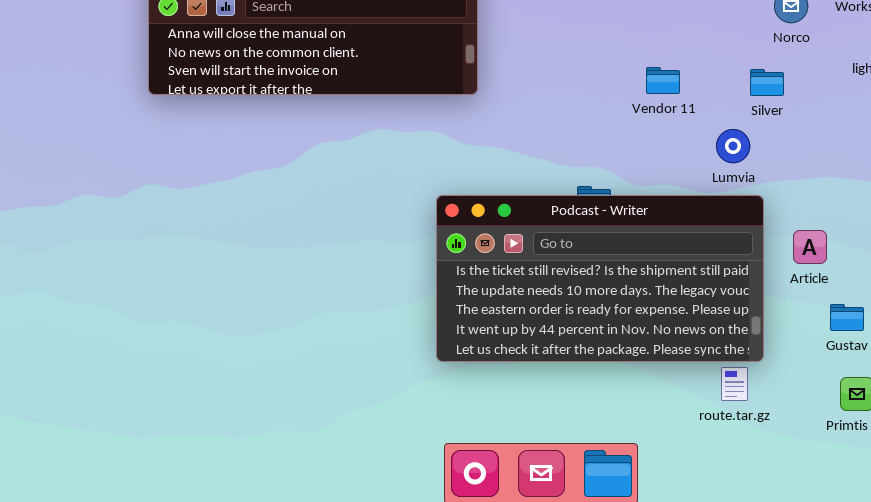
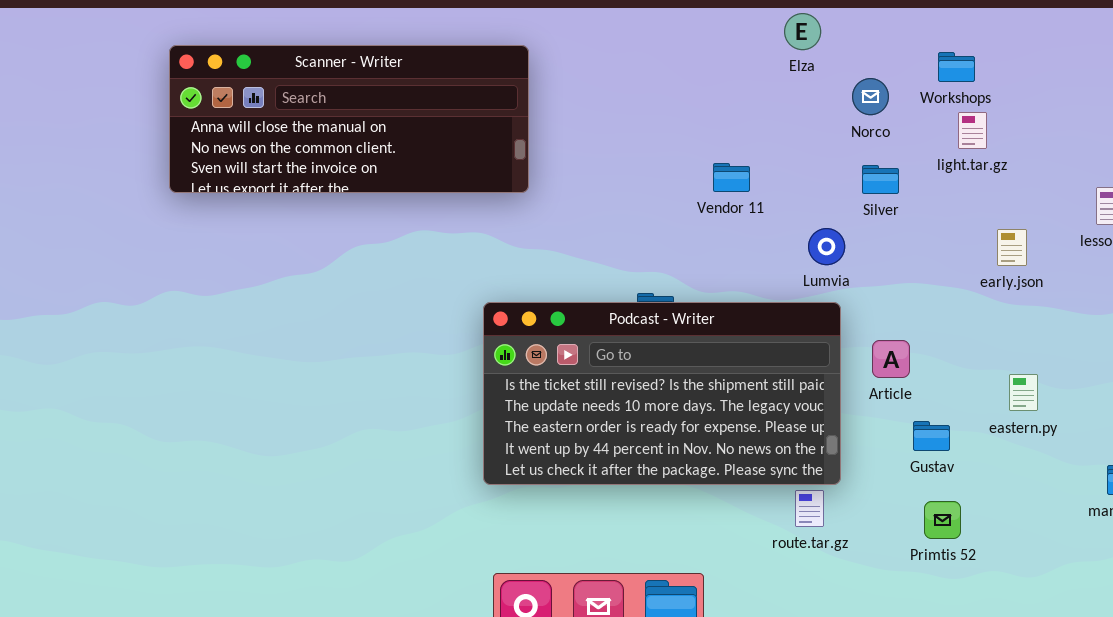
Silver: [750,69,784,96] -> [862,165,899,194], moved
Lumvia: [716,129,750,163] -> [808,228,845,265], moved

